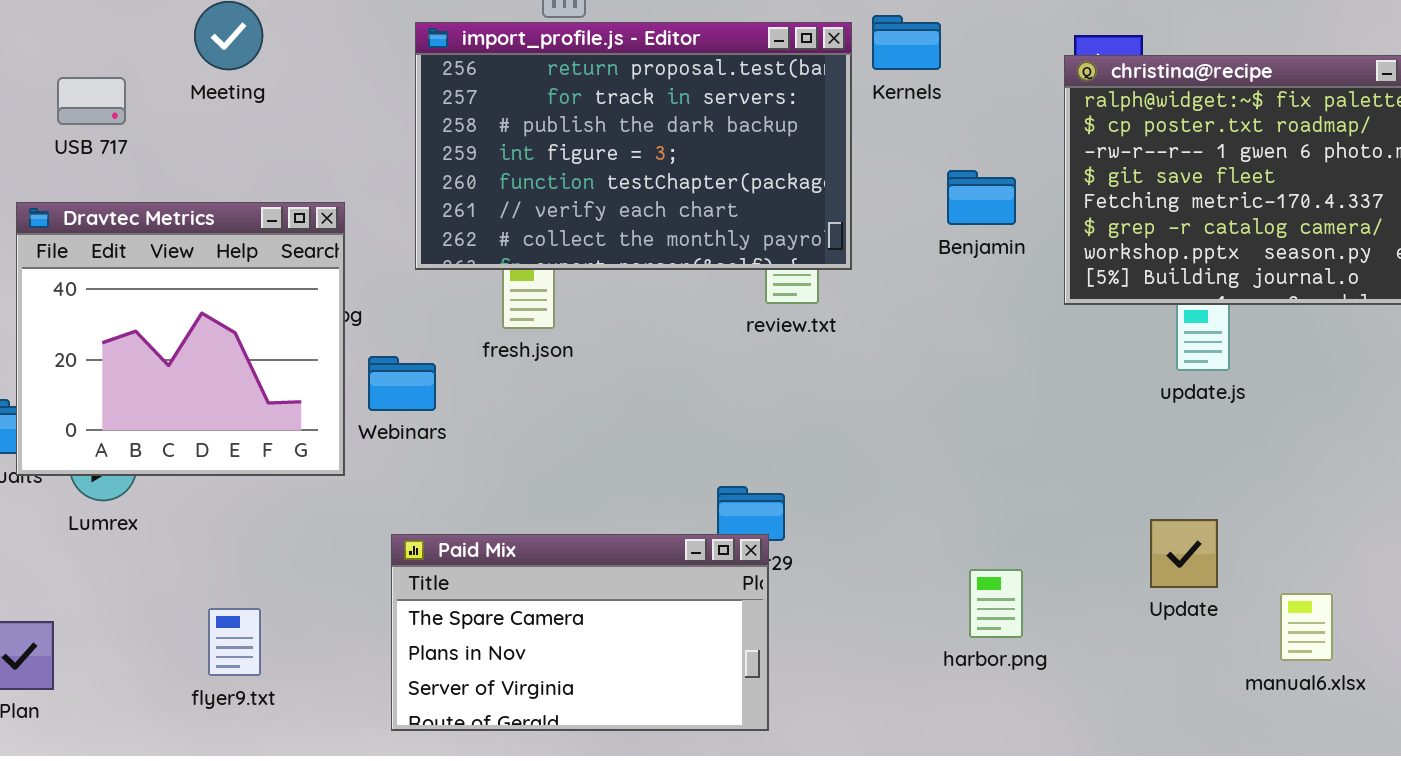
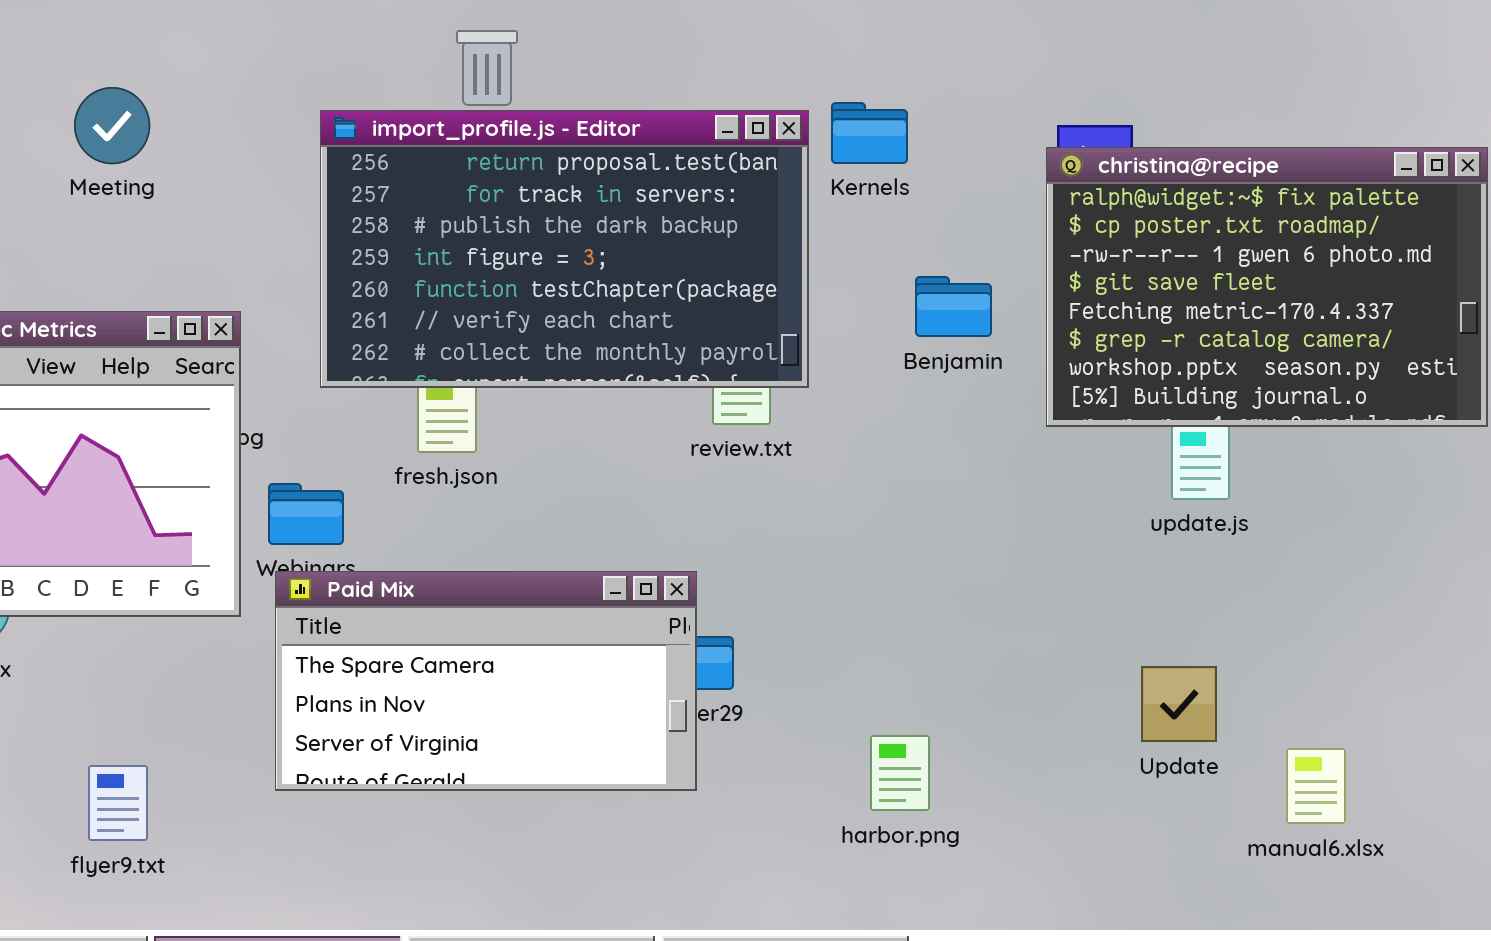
Paid Mix: [391,534,769,731] -> [275,571,697,791], moved
harbor.png: [969,569,1023,638] -> [870,735,930,811], moved

